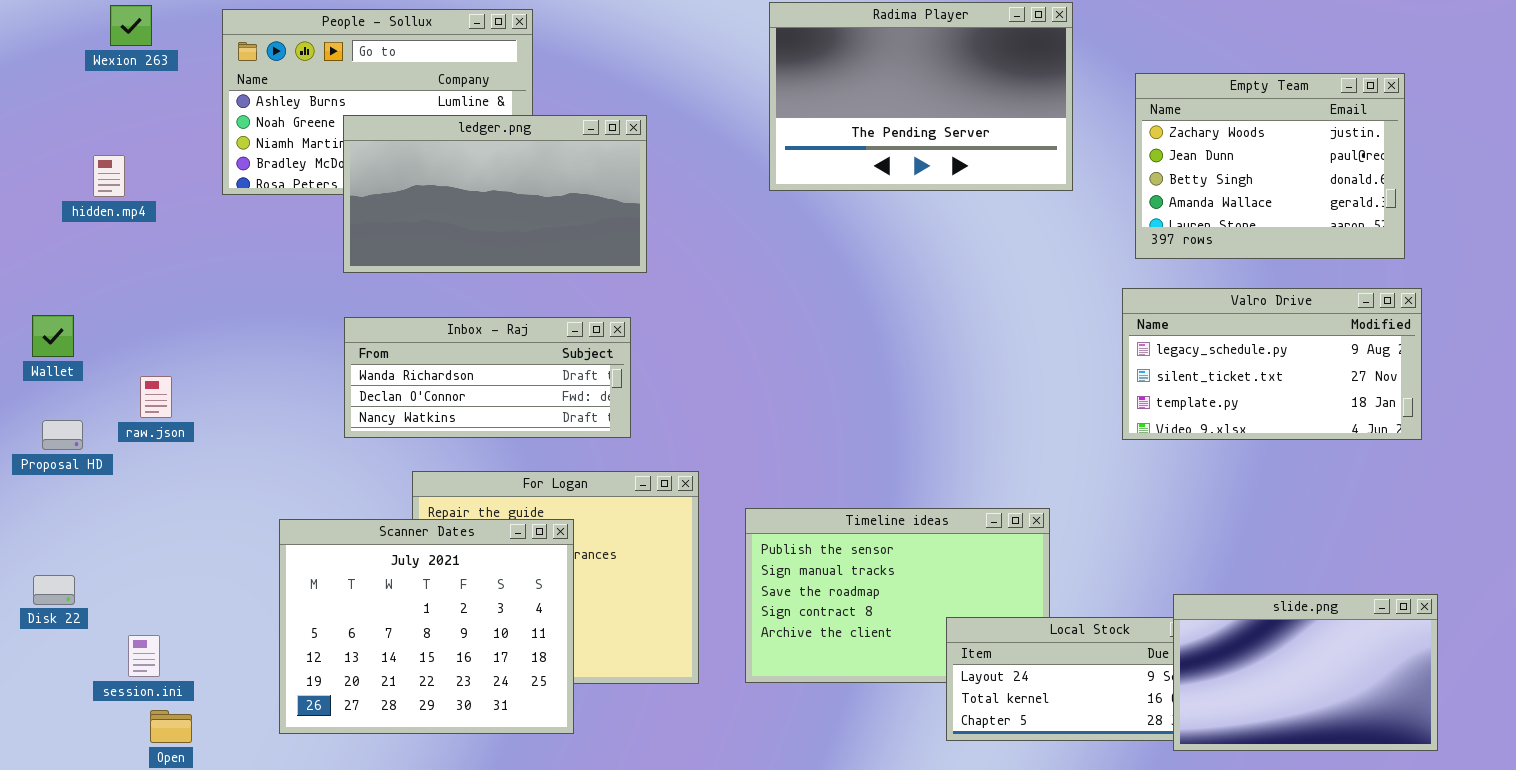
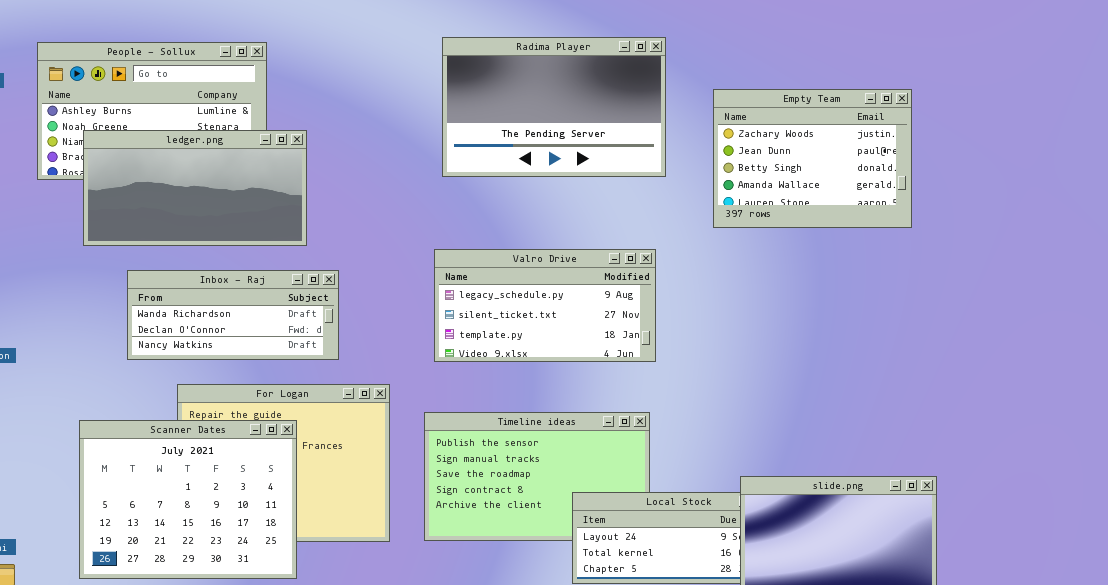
ledger.png: [343,115,647,273] -> [83,130,307,246], moved
Valro Drive: [1122,288,1422,440] -> [434,249,656,362], moved

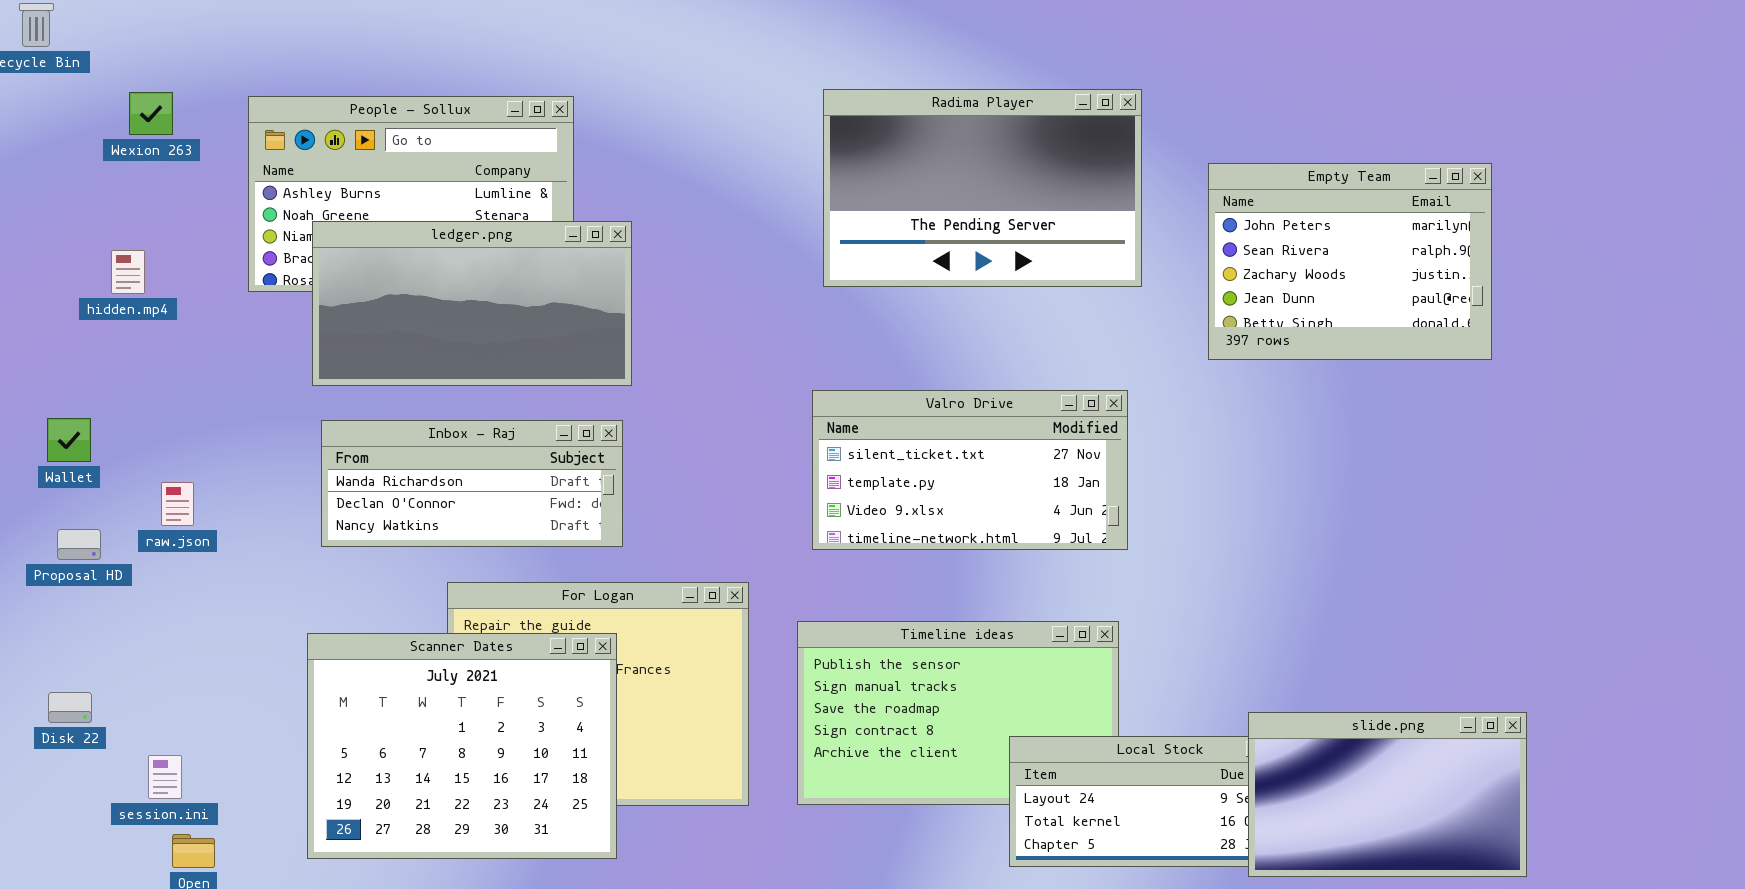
Empty Team: [713,89,912,228] -> [1208,163,1492,360], scrolled up 2 rows
Valro Drive: [434,249,656,362] -> [812,390,1128,550], scrolled down 1 row
Inbox - Raj: [127,270,339,360] -> [321,420,623,547], moved

